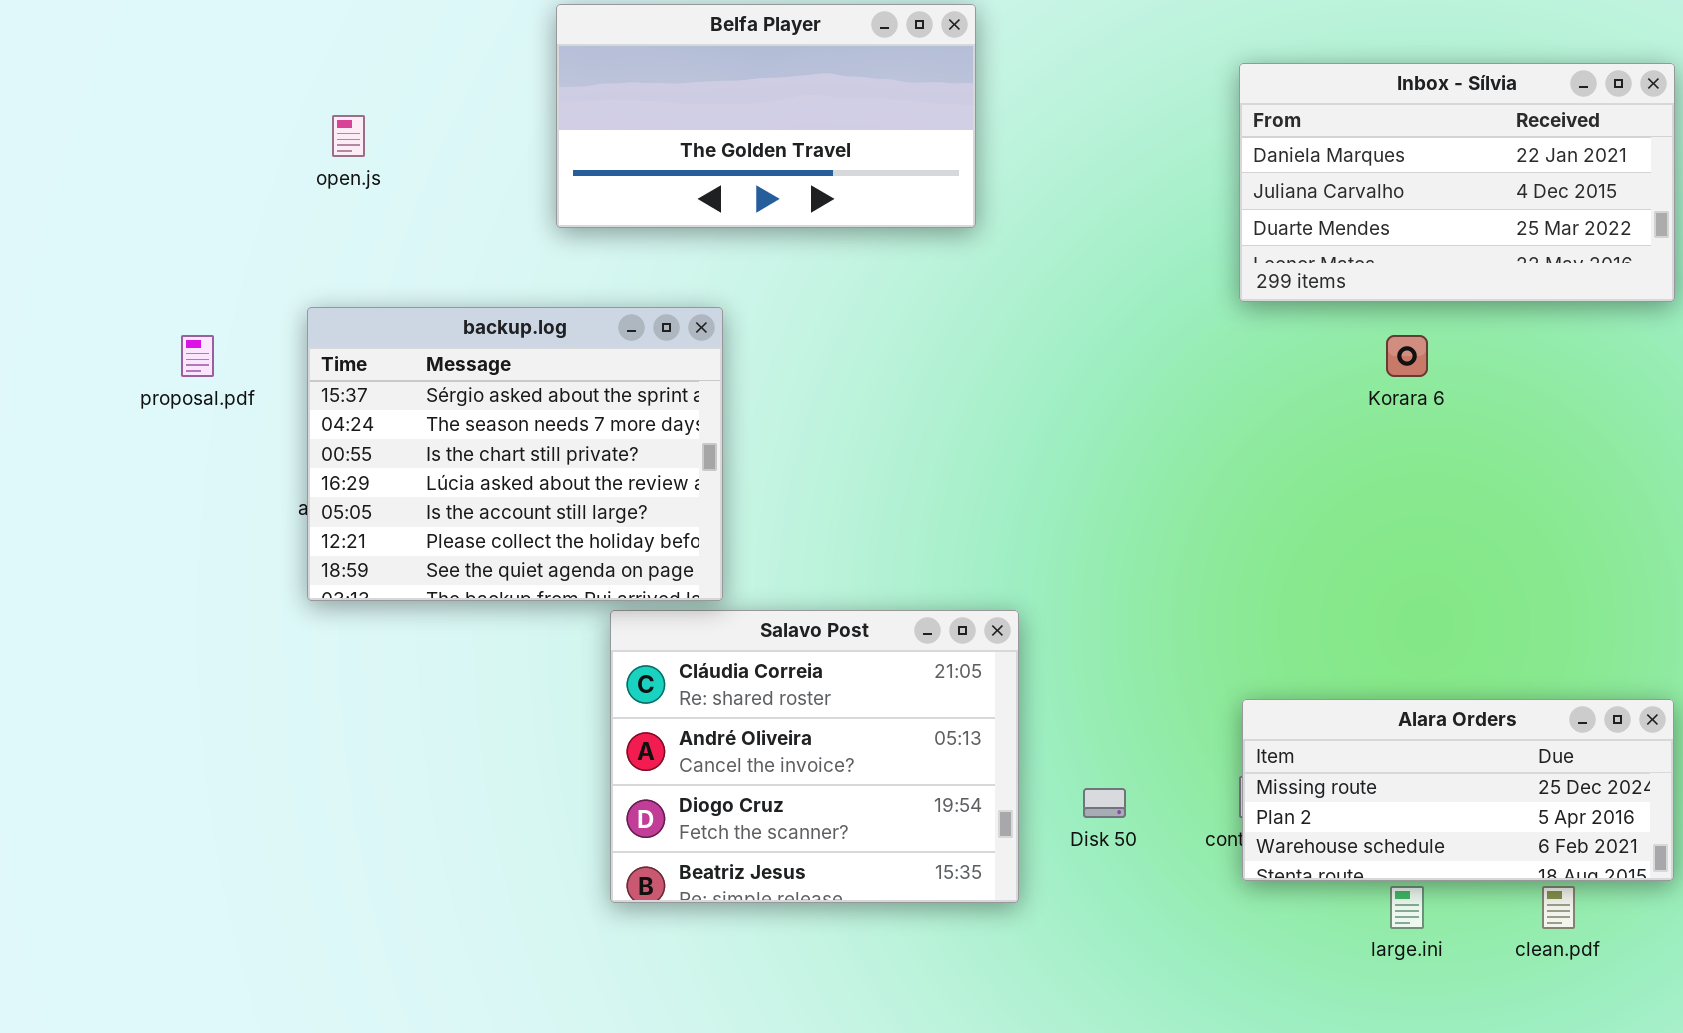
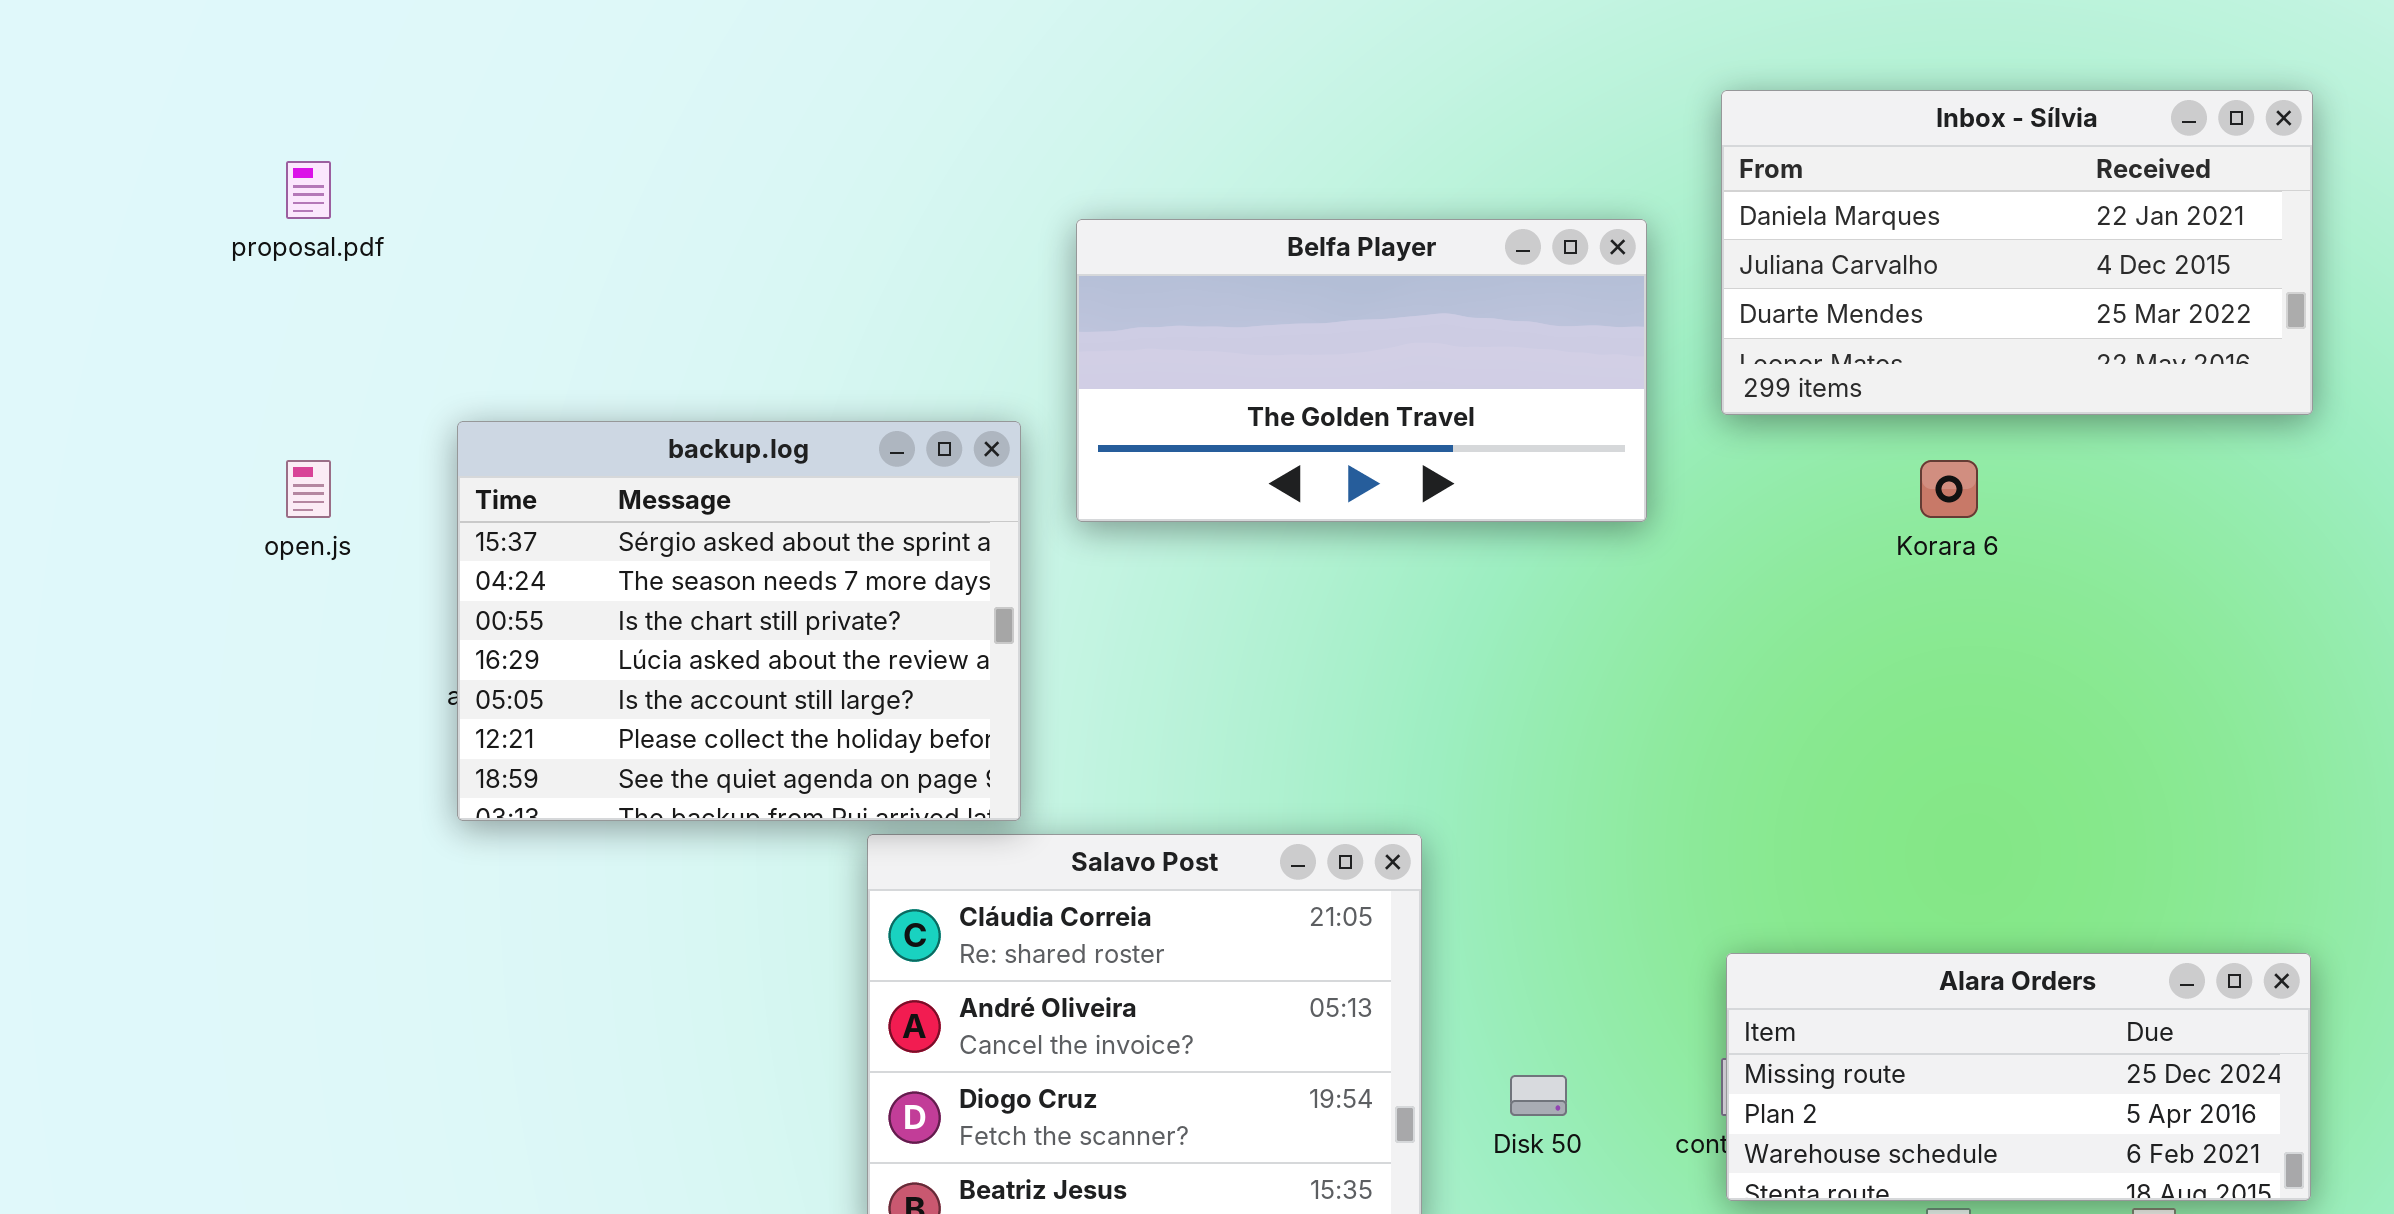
Belfa Player: [556,4,976,228] -> [1076,219,1647,522], moved
open.js: [332,115,365,157] -> [286,460,331,518], moved
proposal.pdf: [181,335,214,377] -> [286,161,331,219], moved

